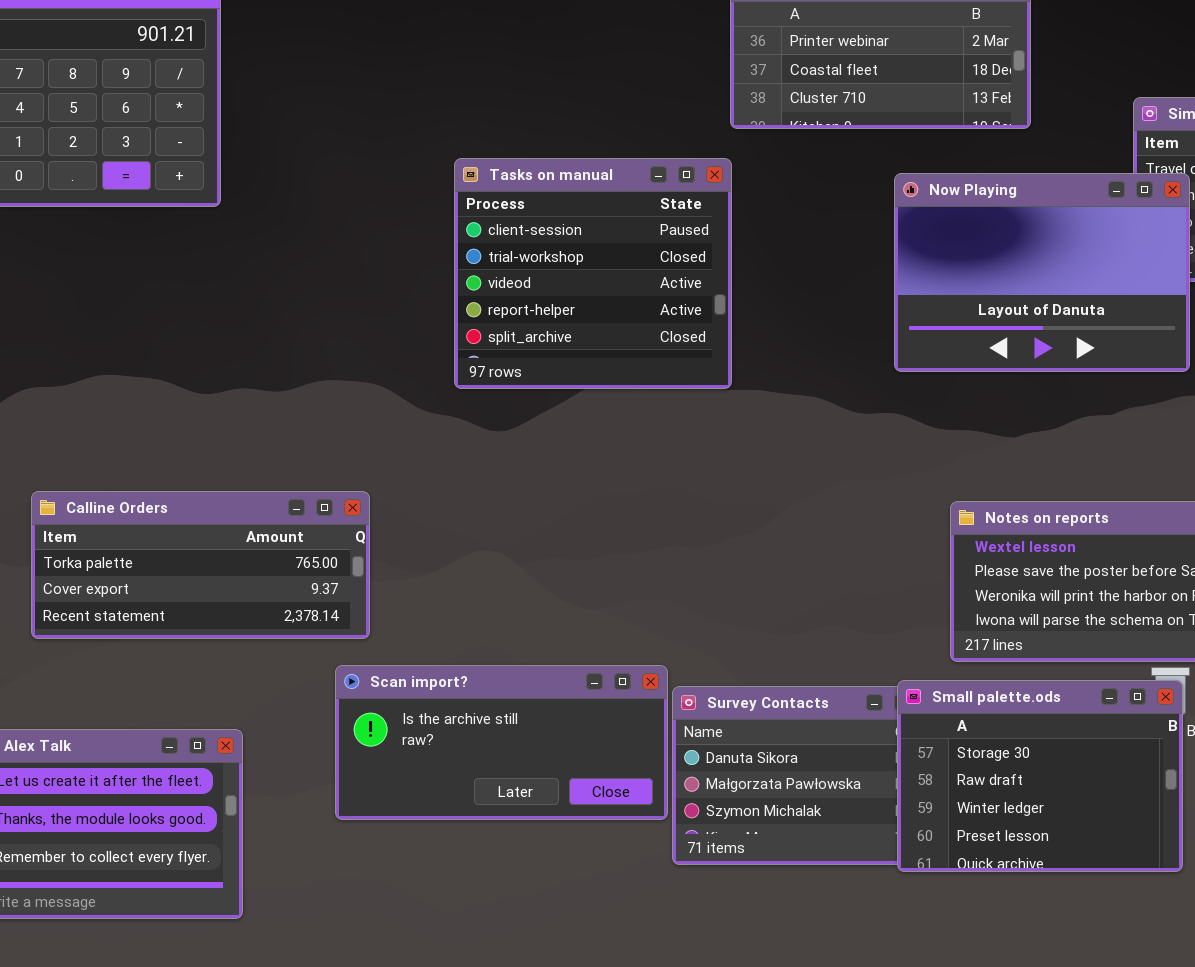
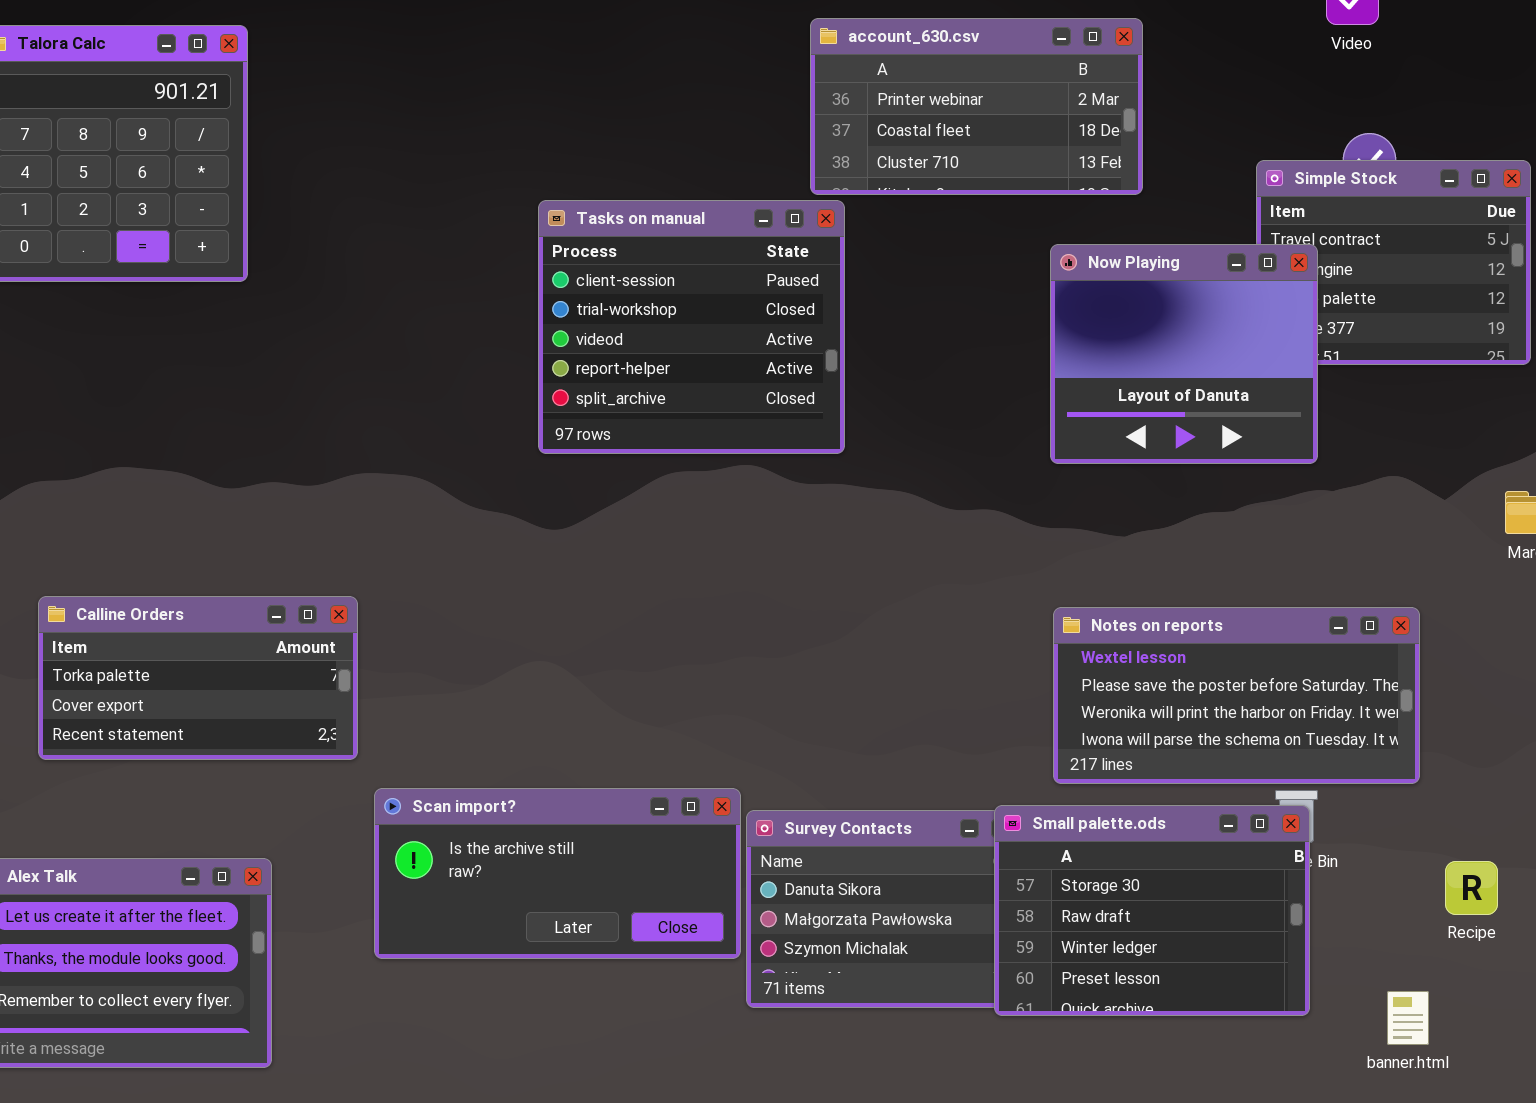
Tasks on manual: [454,158,732,389] -> [538,200,845,454], moved
Now Playing: [894,173,1190,372] -> [1050,244,1318,464], resized
Calline Orders: [31,491,370,639] -> [38,596,358,760], resized

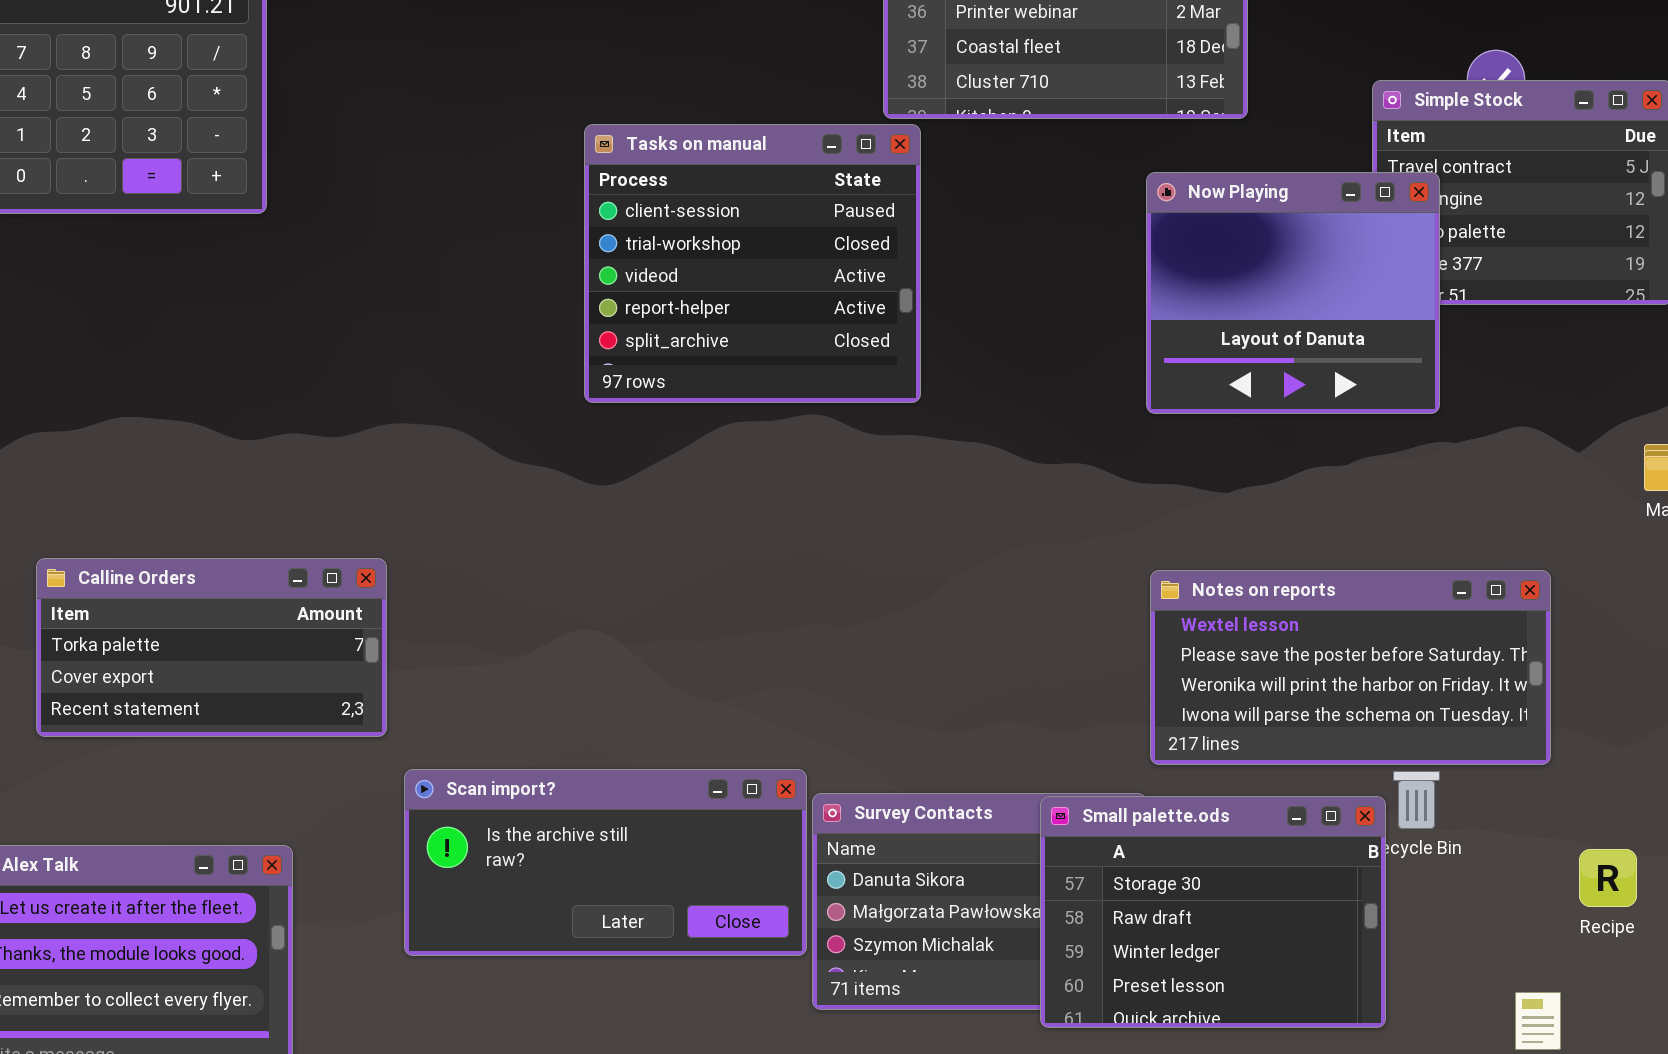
Small palette.ods: [994,805,1310,1016] -> [1040,796,1386,1028], moved

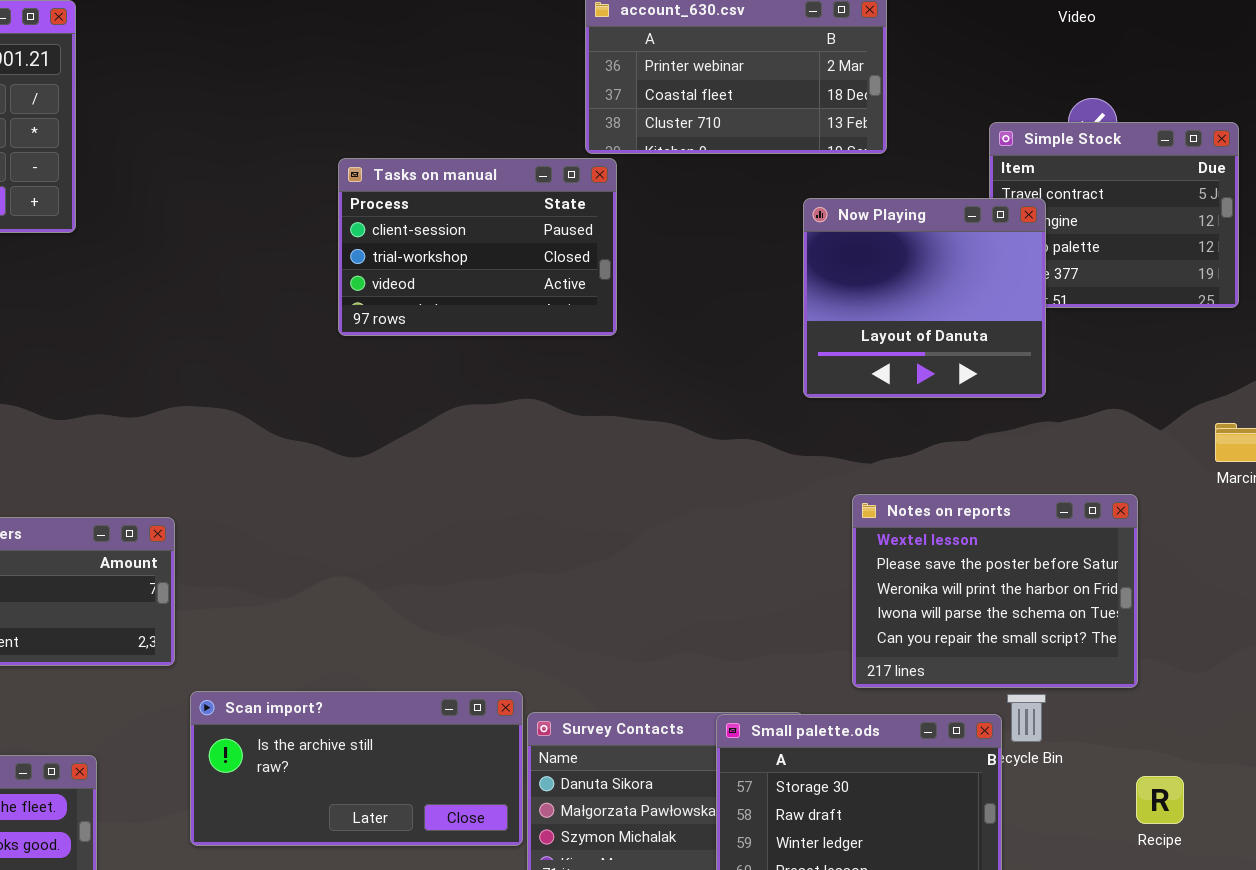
Tasks on manual: [584,124,921,403] -> [338,158,617,336], resized
Notes on reports: [1150,570,1551,765] -> [852,494,1138,688], resized
Recipe: [1579,849,1637,907] -> [1136,776,1184,824], moved

